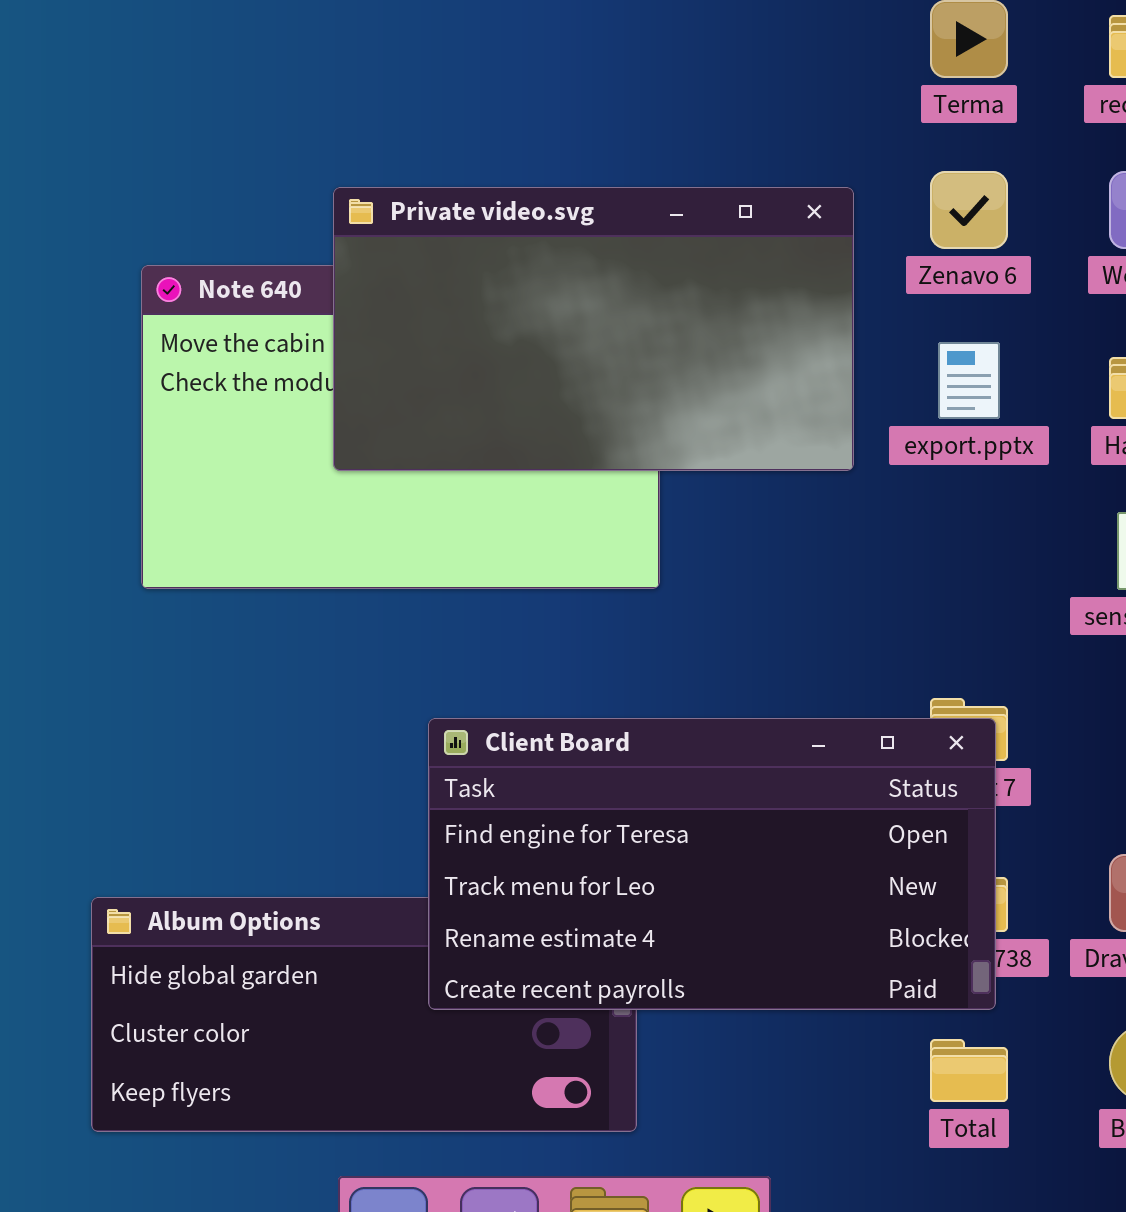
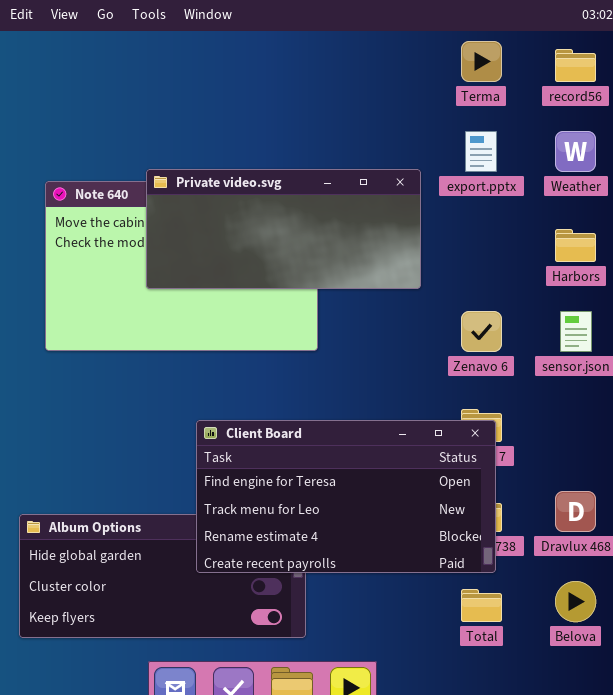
Zenavo 6: [930,171,1008,249] -> [461,311,502,352], moved
Private video.svg: [333,187,854,471] -> [146,169,421,289], resized
export.pptx: [938,342,1000,419] -> [465,131,497,172], moved

